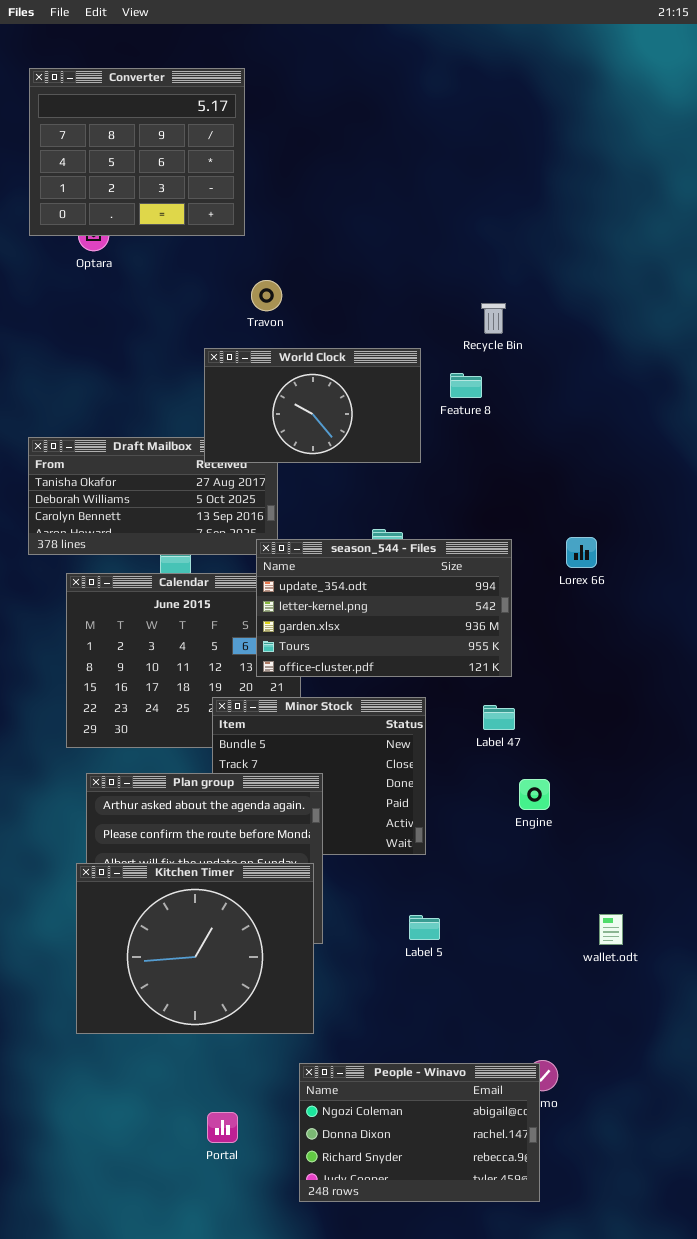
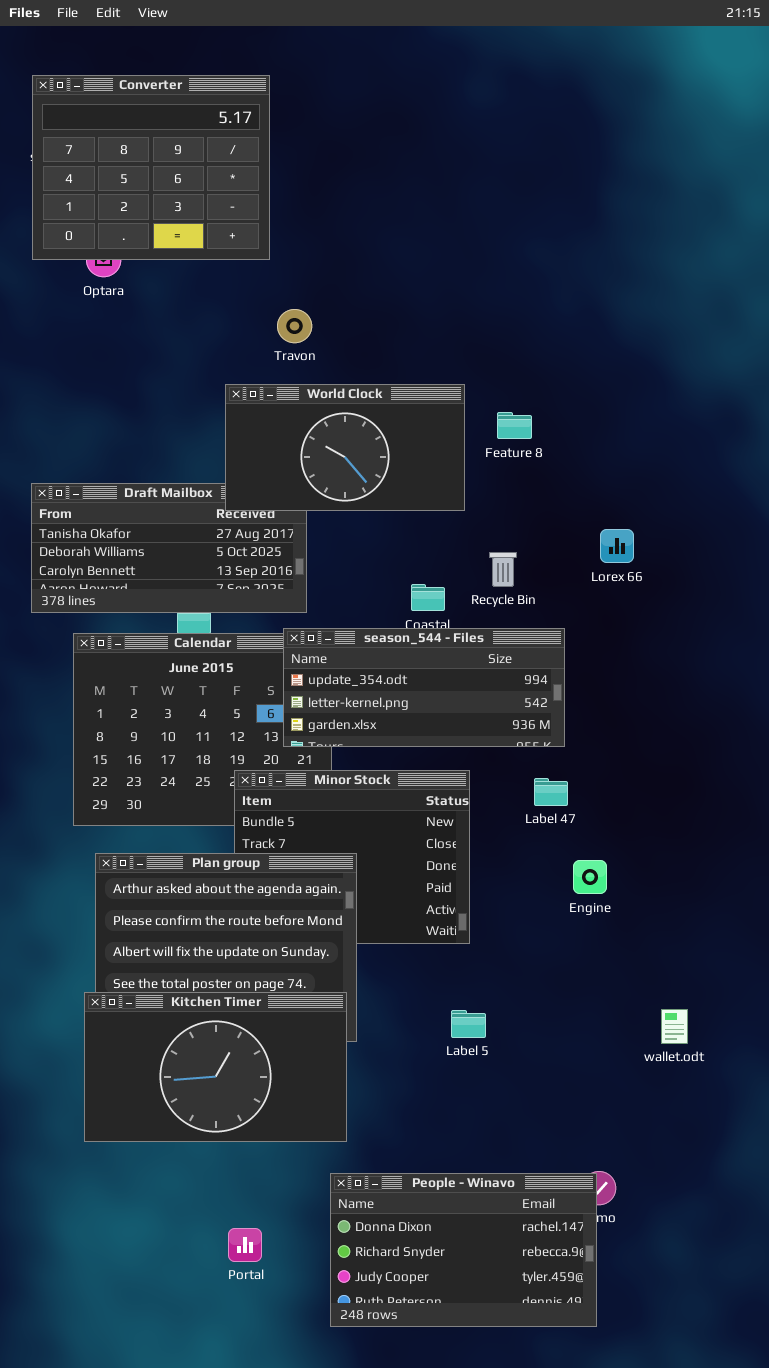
Recycle Bin: [481,303,506,334] -> [489,552,517,587], moved
Lorex 66: [566,537,597,568] -> [600,529,634,563], moved
season_544 - Files: [256,539,512,677] -> [283,628,565,747], resized
Kitchen Timer: [76,863,314,1034] -> [84,992,347,1142], resized
People - Winavo: [299,1063,540,1202] -> [330,1173,597,1327], scrolled down 1 row

